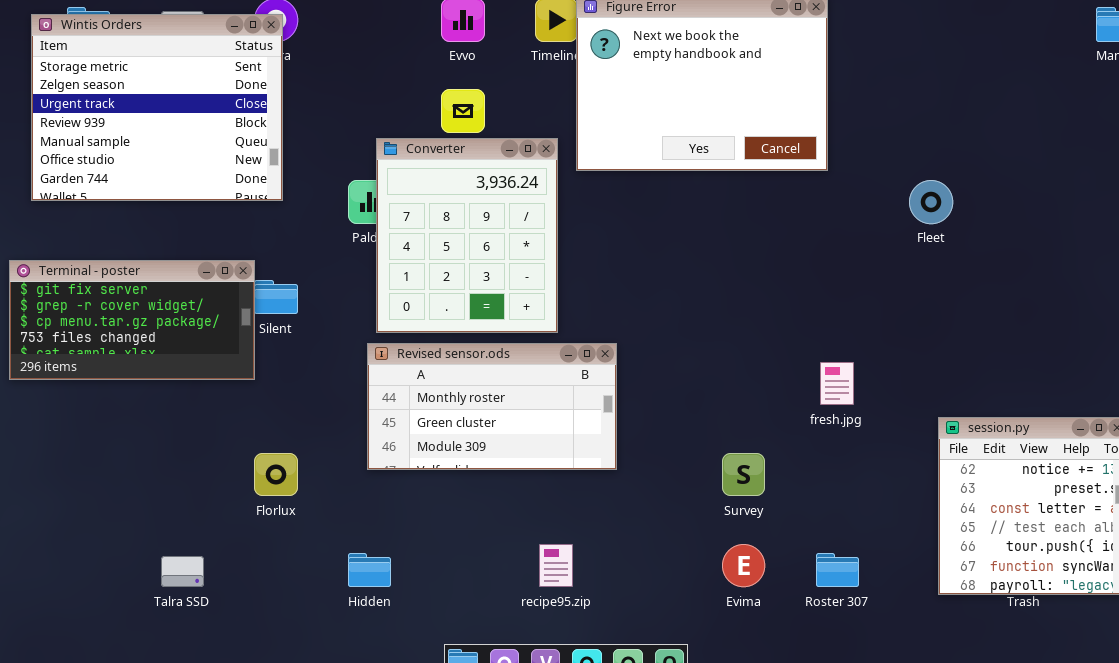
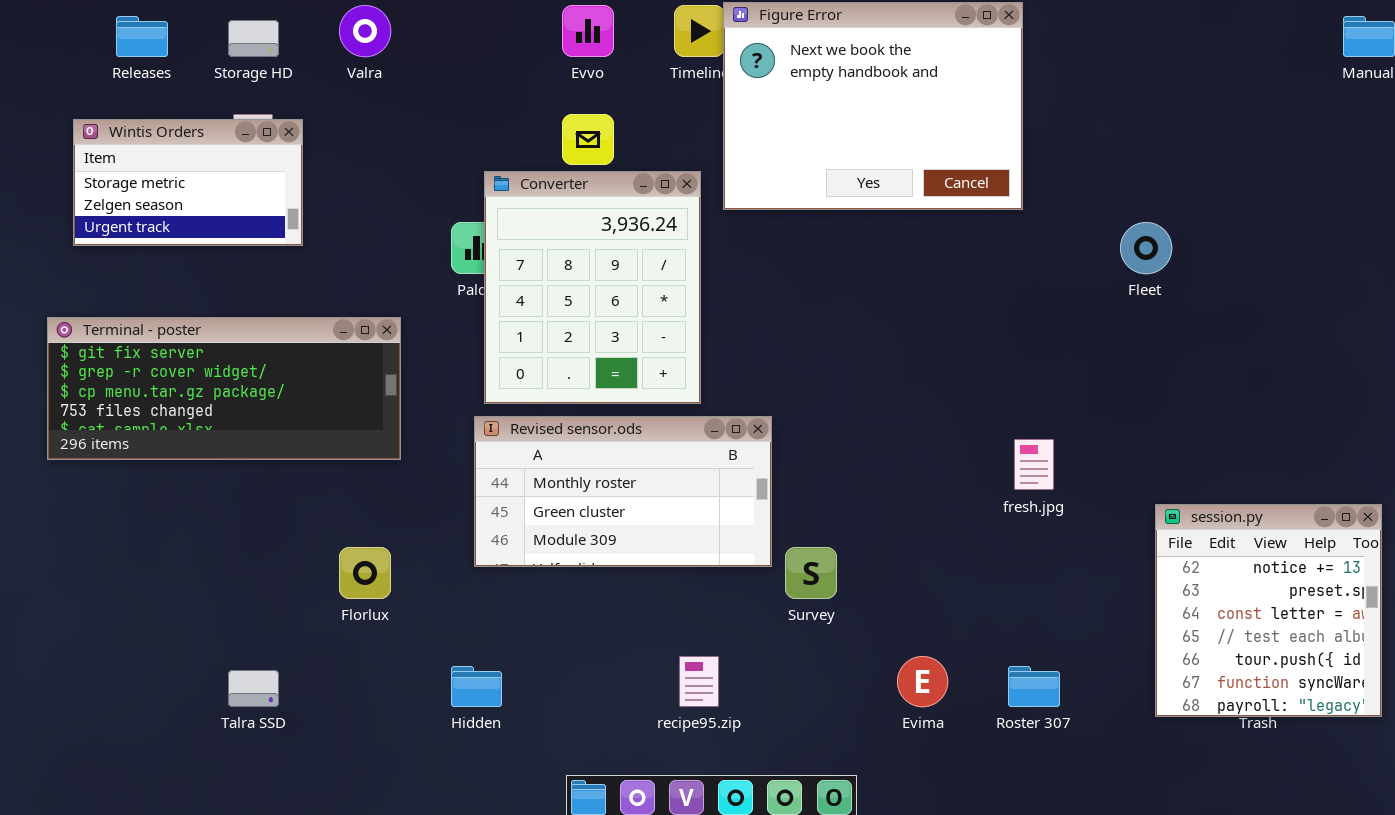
Wintis Orders: [31,14,283,201] -> [73,119,303,246], resized
Terminal - poster: [9,260,255,380] -> [47,317,401,460], resized
Survey: [722,453,765,496] -> [785,547,837,599], moved

